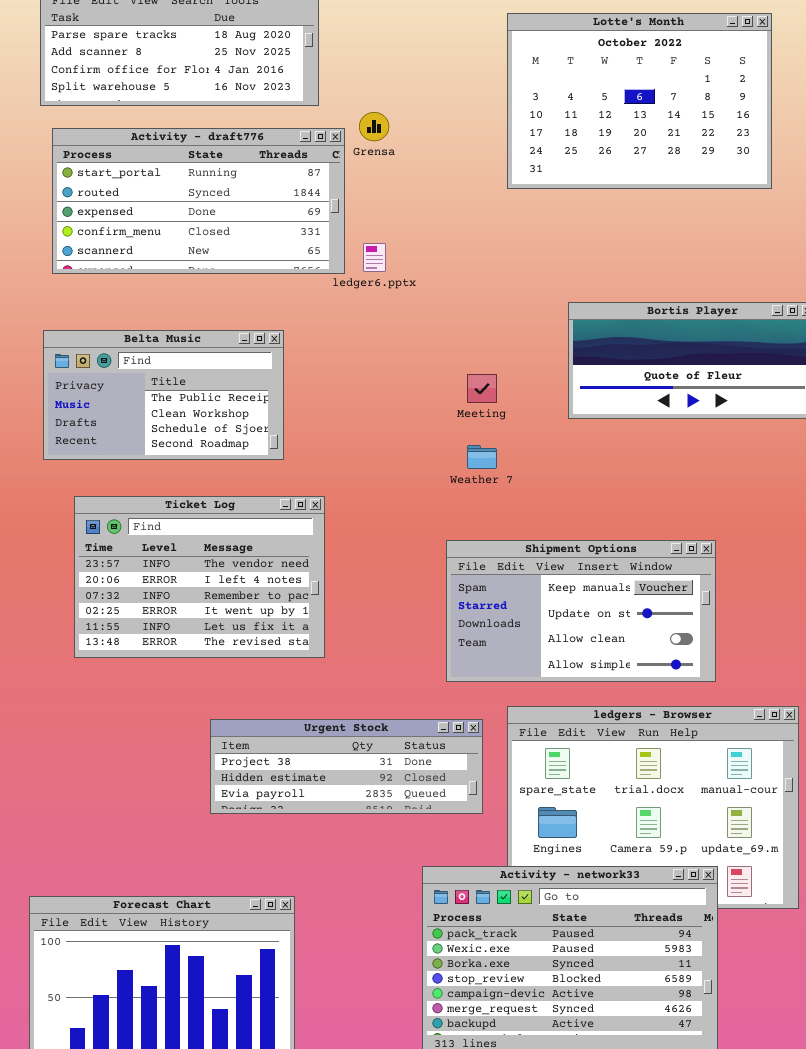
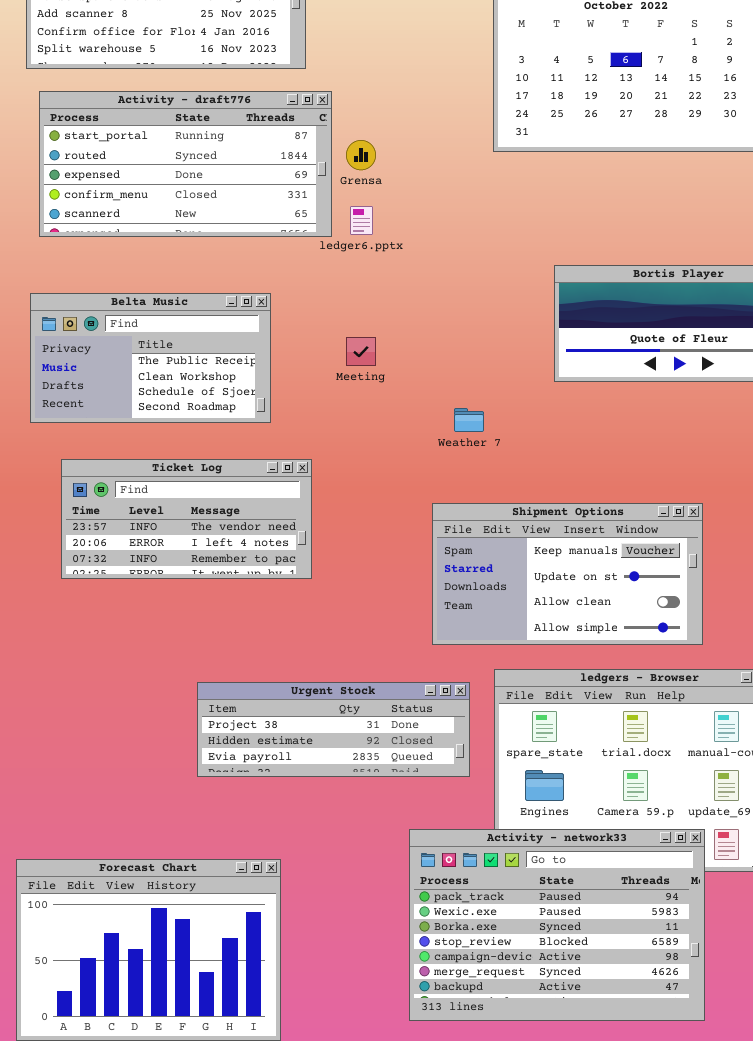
Grensa: [359,112,389,141] -> [346,140,376,170], moved
Meeting: [467,374,497,403] -> [346,337,376,366], moved
Ticket Log: [74,496,325,658] -> [61,459,312,579], resized

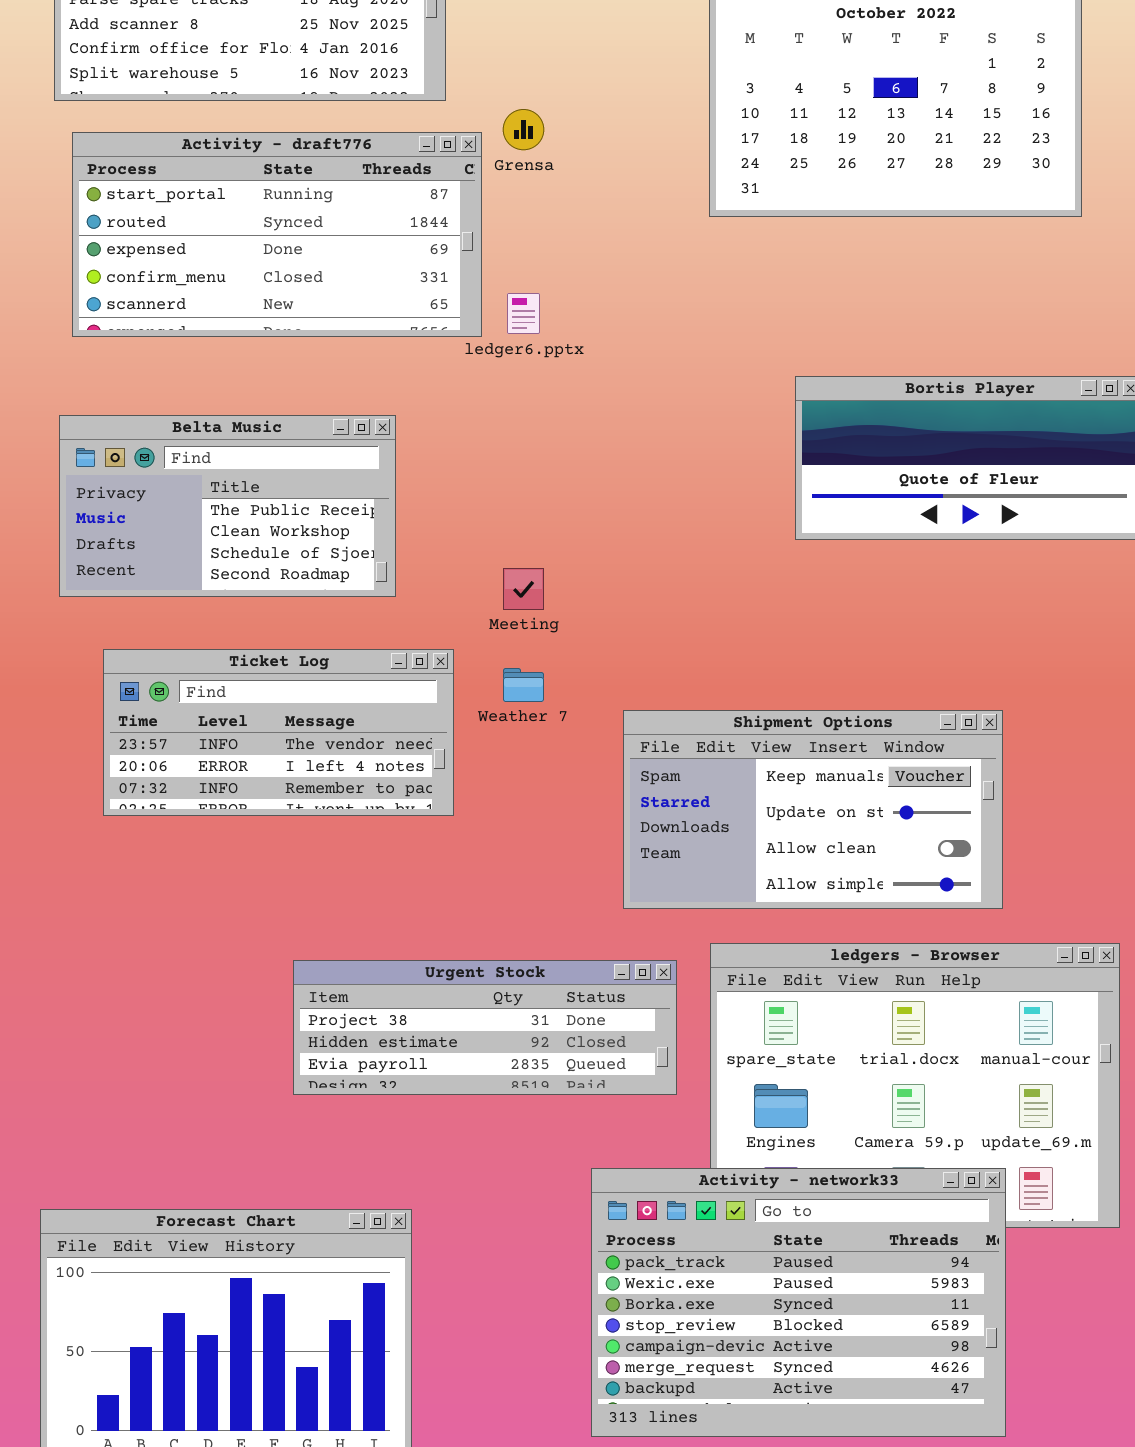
Grensa: [346,140,376,170] -> [503,109,544,150], moved
Meeting: [346,337,376,366] -> [503,568,544,610], moved
Weather 7: [454,408,484,432] -> [503,668,544,702], moved

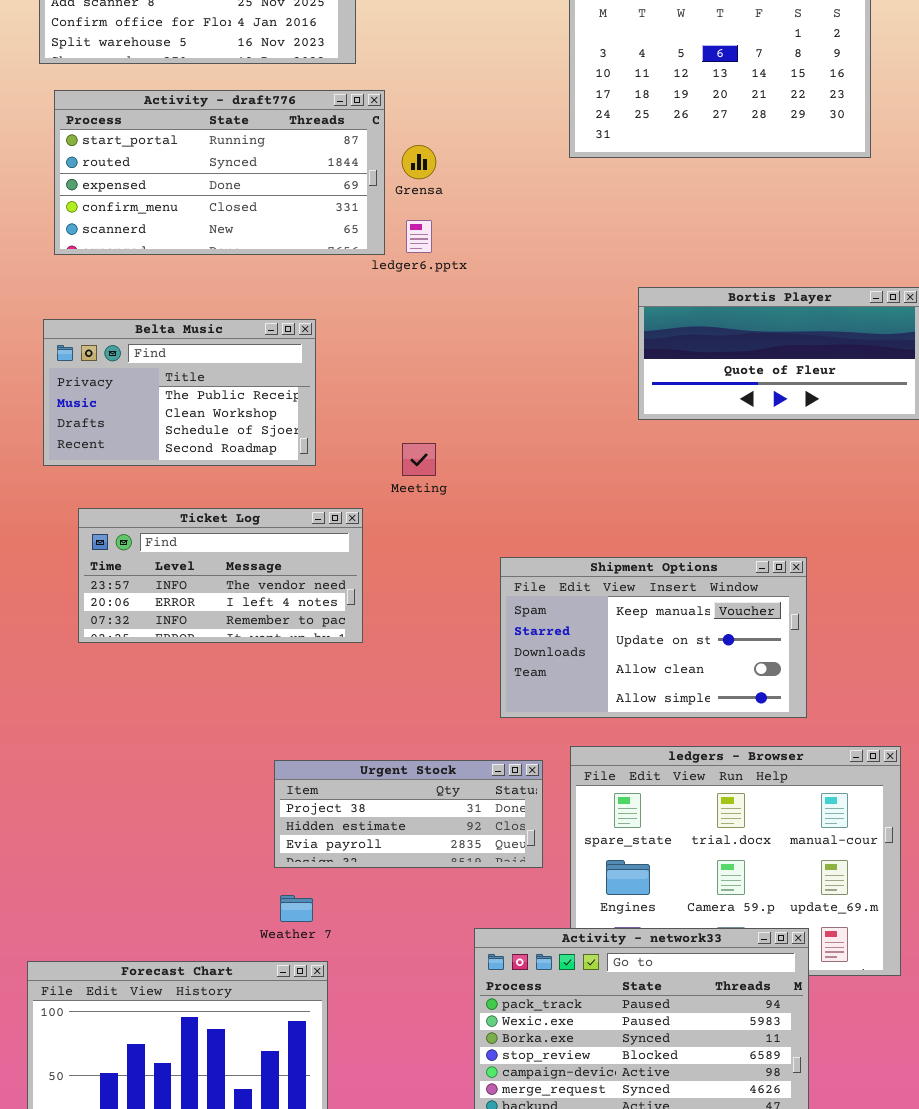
Grensa: [503,109,544,150] -> [402,145,436,179], moved
Weather 7: [503,668,544,702] -> [280,895,313,922], moved
Urgent Stock: [293,960,677,1095] -> [274,760,543,868], resized

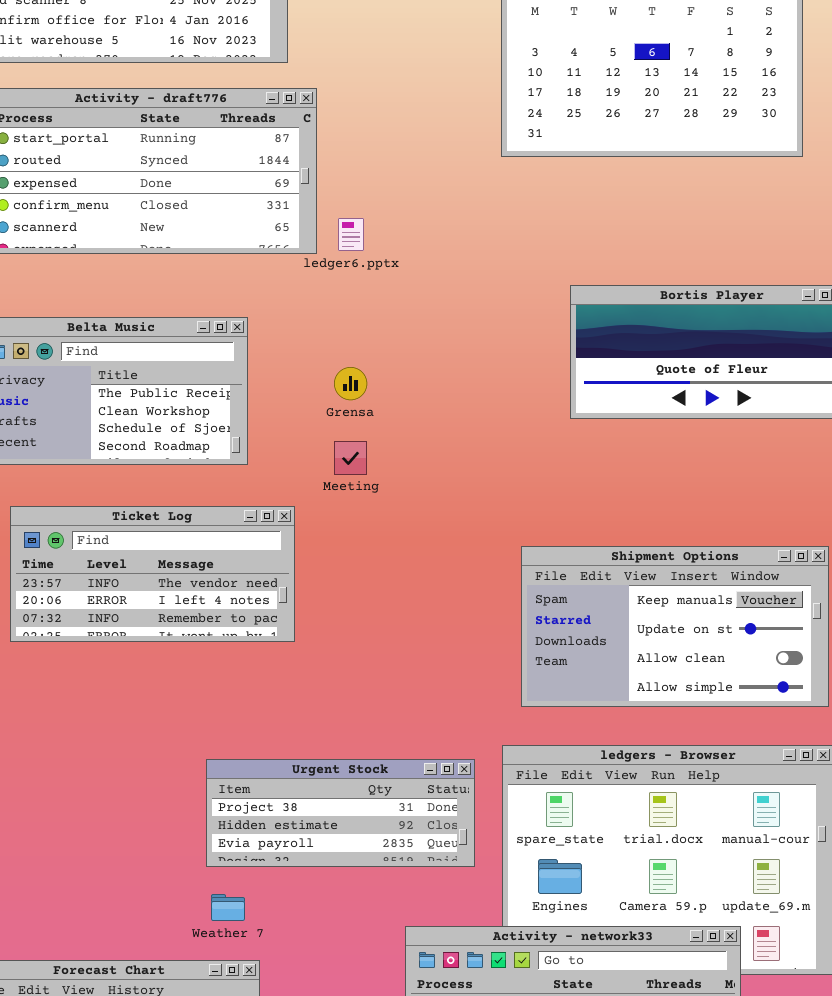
Grensa: [402,145,436,179] -> [334,367,367,400], moved
Shipment Options: [500,557,807,718] -> [521,546,829,707], moved

